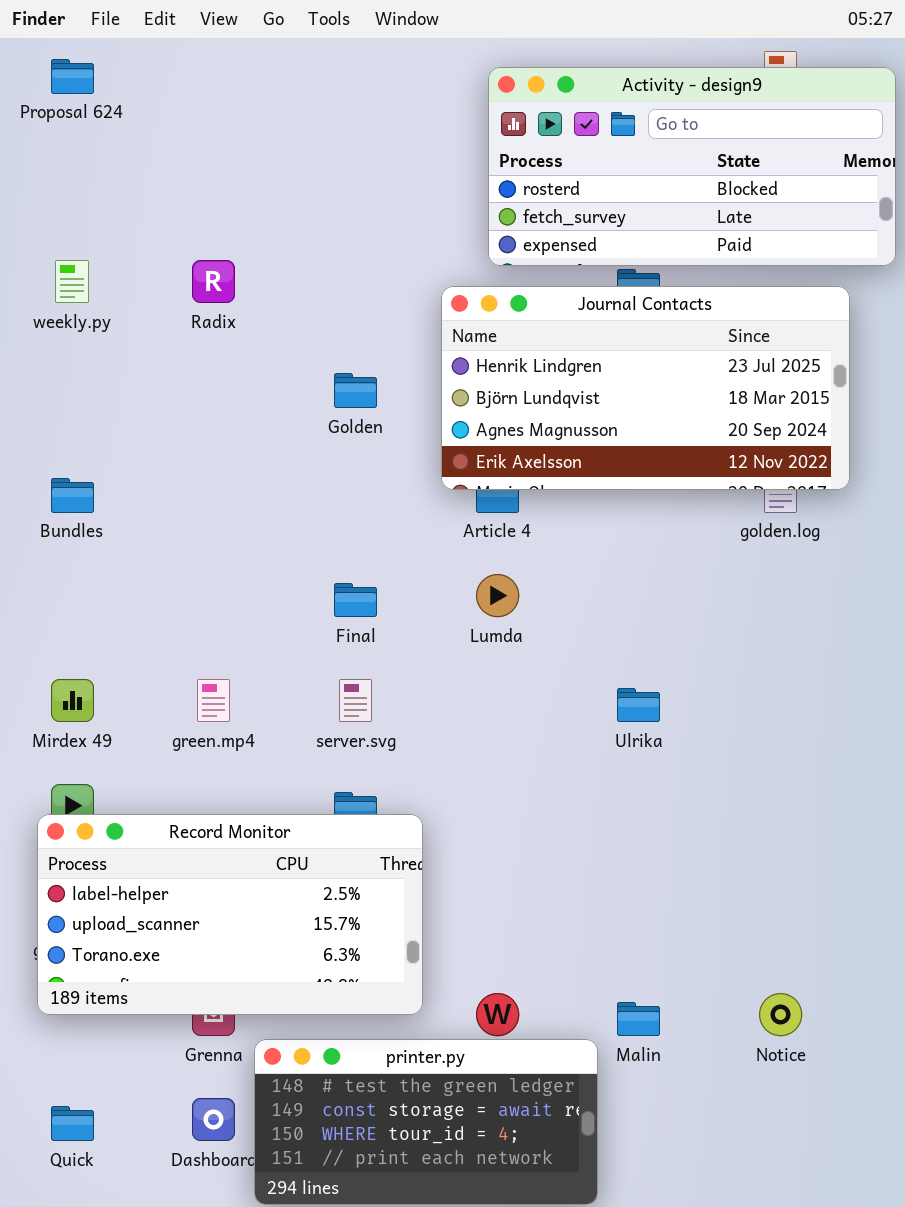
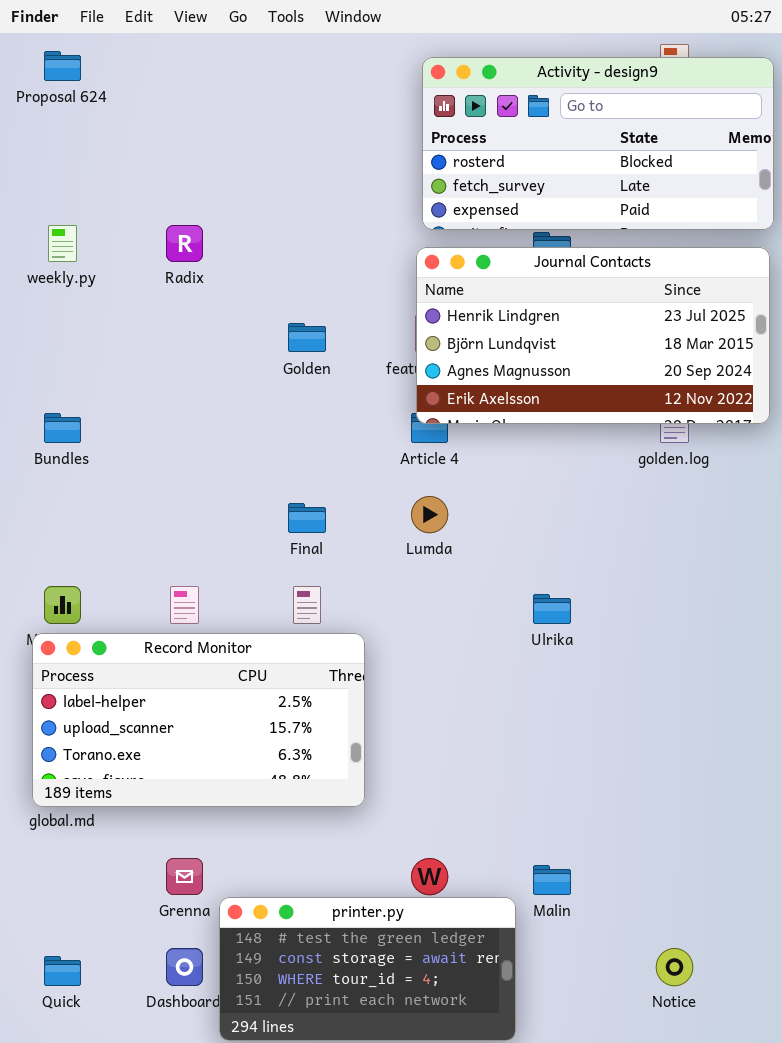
Journal Contacts: [441,286,850,490] -> [416,247,770,424], moved
Record Monitor: [37,814,423,1015] -> [32,633,365,807], moved
Notice: [759,993,802,1036] -> [656,948,693,986], moved

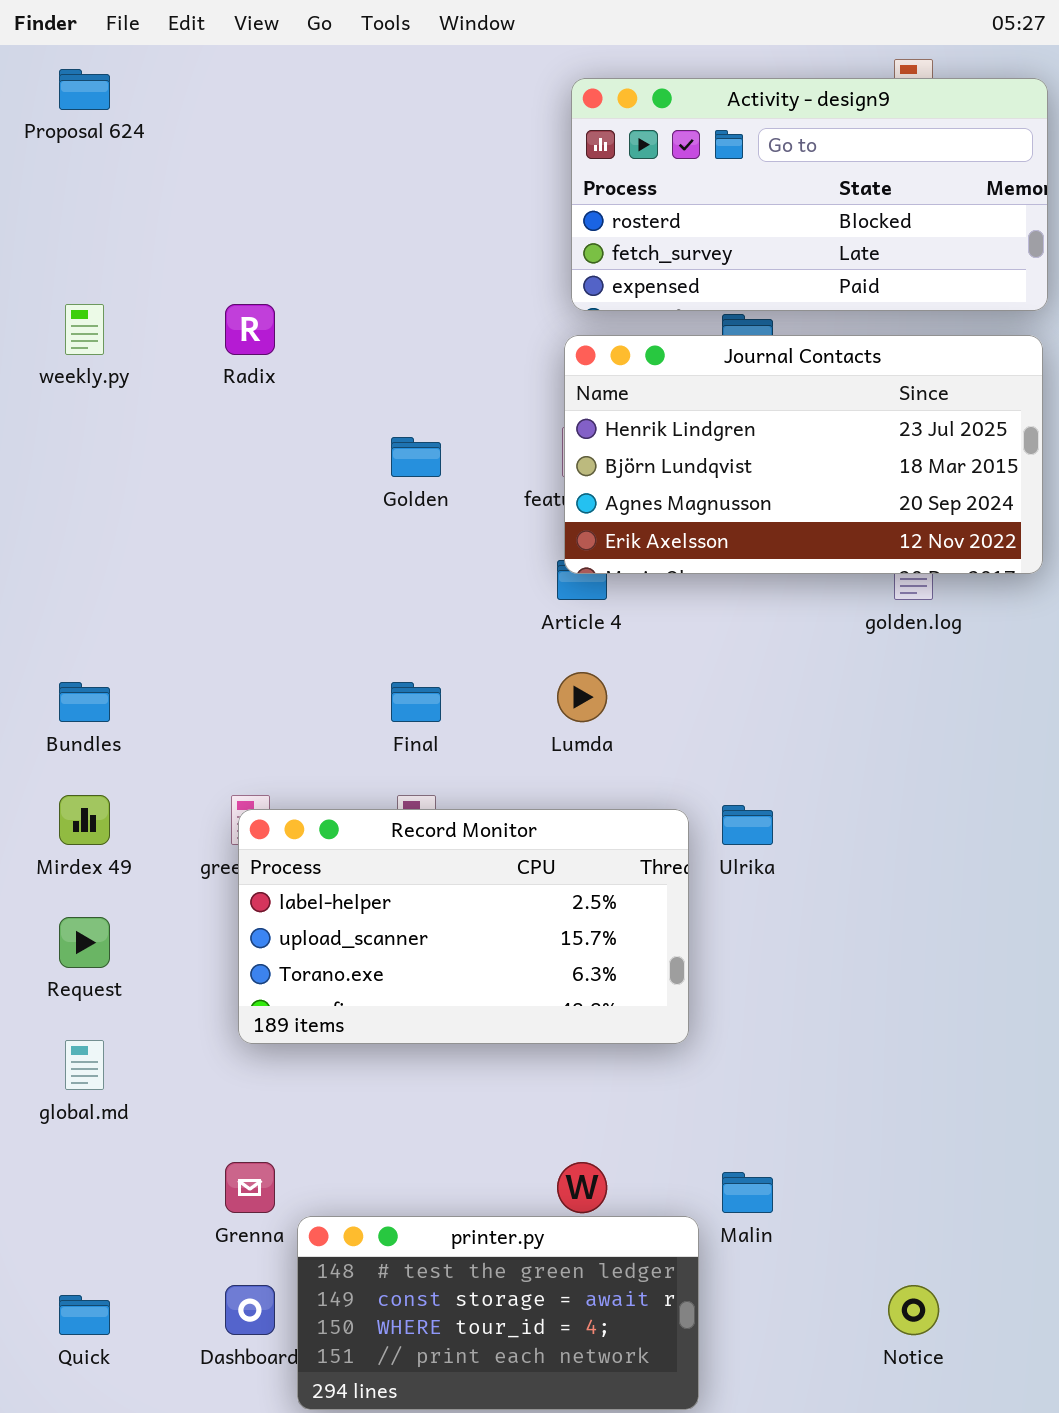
Bundles: [44,413,81,443] -> [59,682,110,722], moved
Record Monitor: [32,633,365,807] -> [238,809,689,1044], moved

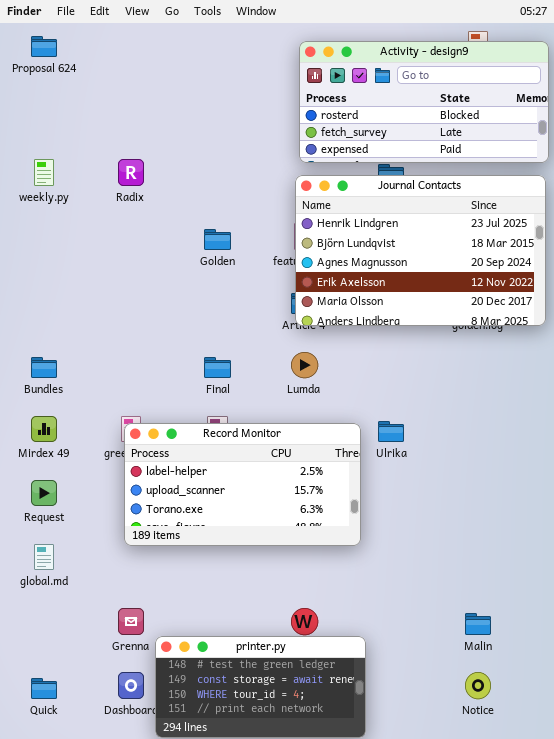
Journal Contacts: [564,335,1043,574] -> [295,175,546,326], resized
Malin: [722,1172,773,1213] -> [465,613,491,635], moved

